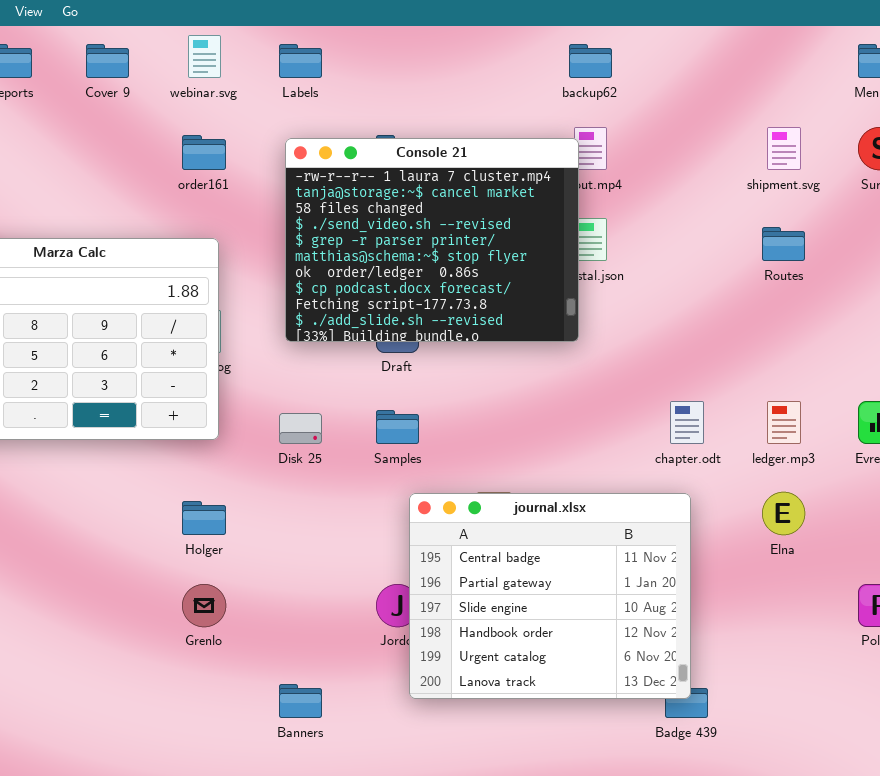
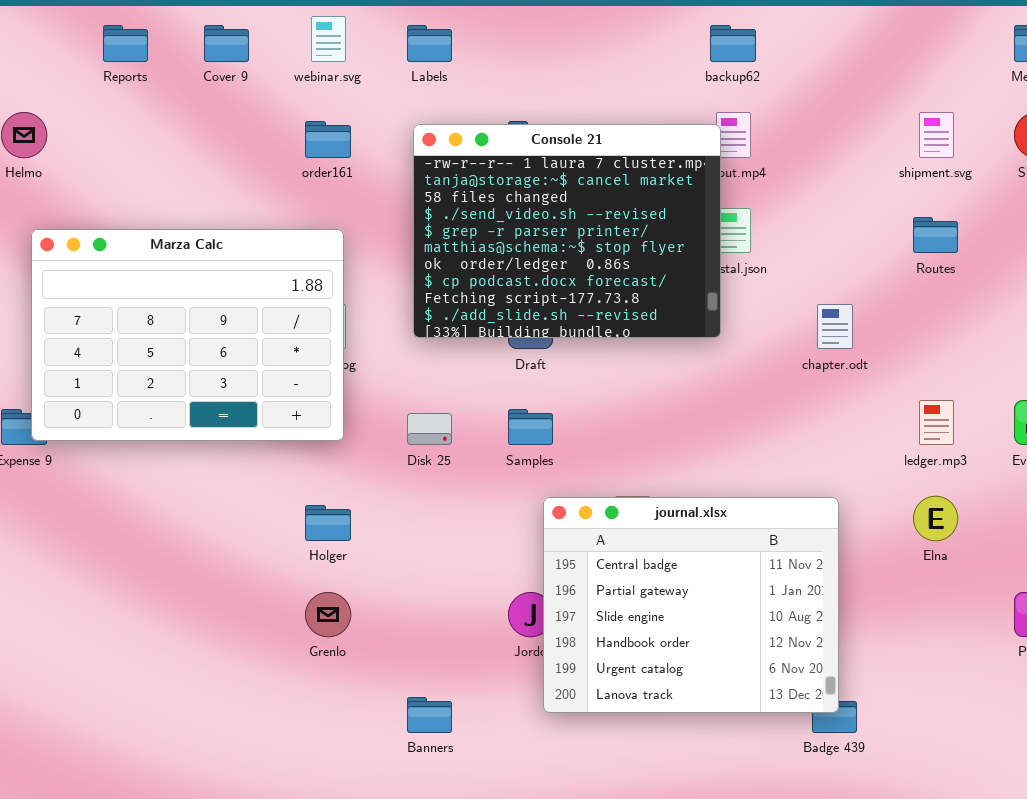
chapter.odt: [670,401,704,444] -> [817,304,853,349], moved

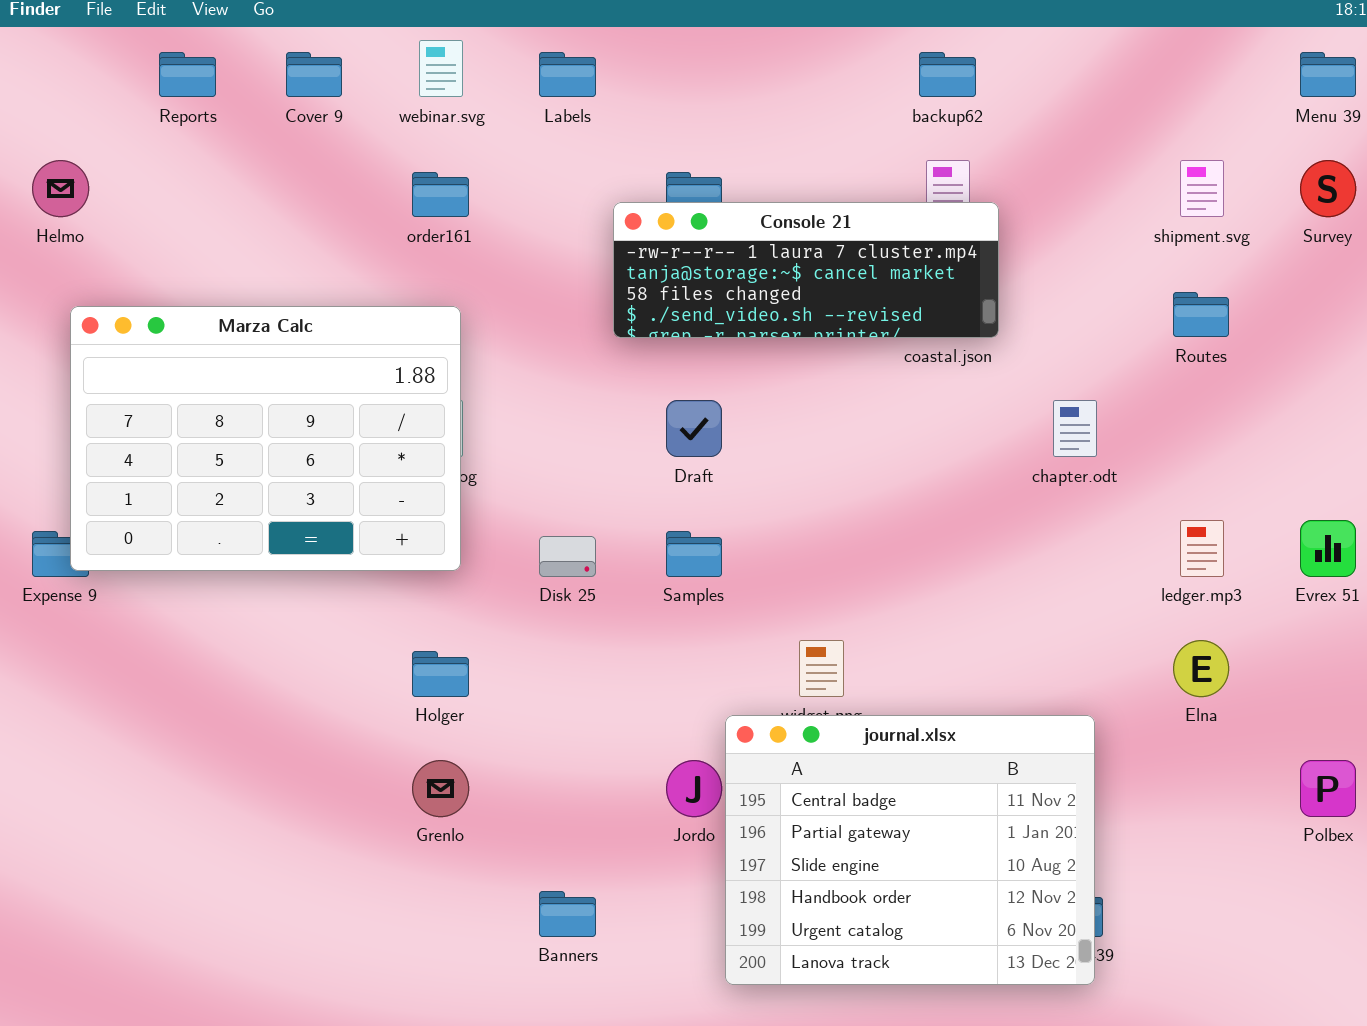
Console 21: [413,124,721,338] -> [613,202,999,338], moved, resized
journal.xlsx: [543,497,839,713] -> [725,715,1095,985], moved

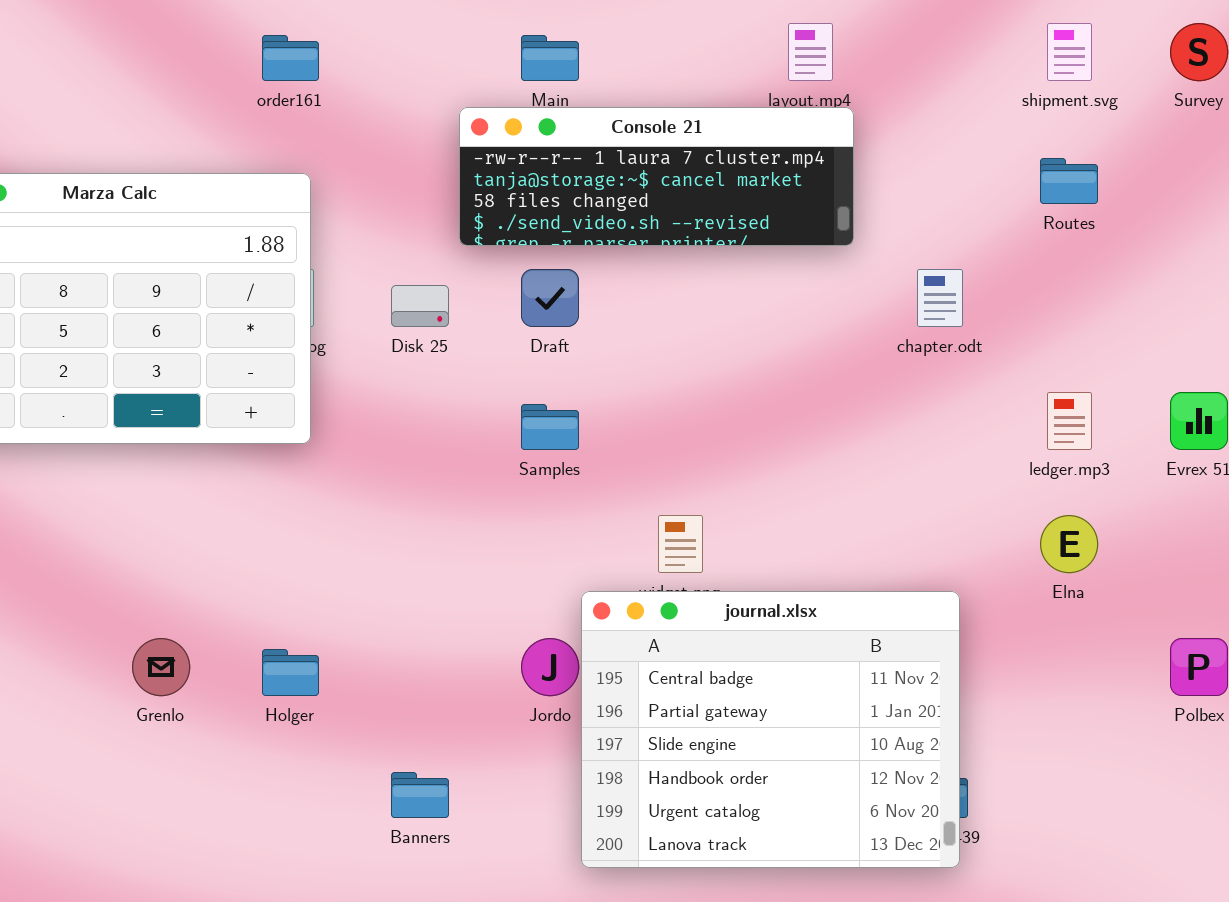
Console 21: [613,202,999,338] -> [459,107,854,246], moved
Disk 25: [539,536,596,577] -> [391,285,449,327], moved
Holger: [412,651,469,697] -> [262,649,319,696], moved
Grenlo: [412,760,469,817] -> [132,638,190,696], moved

